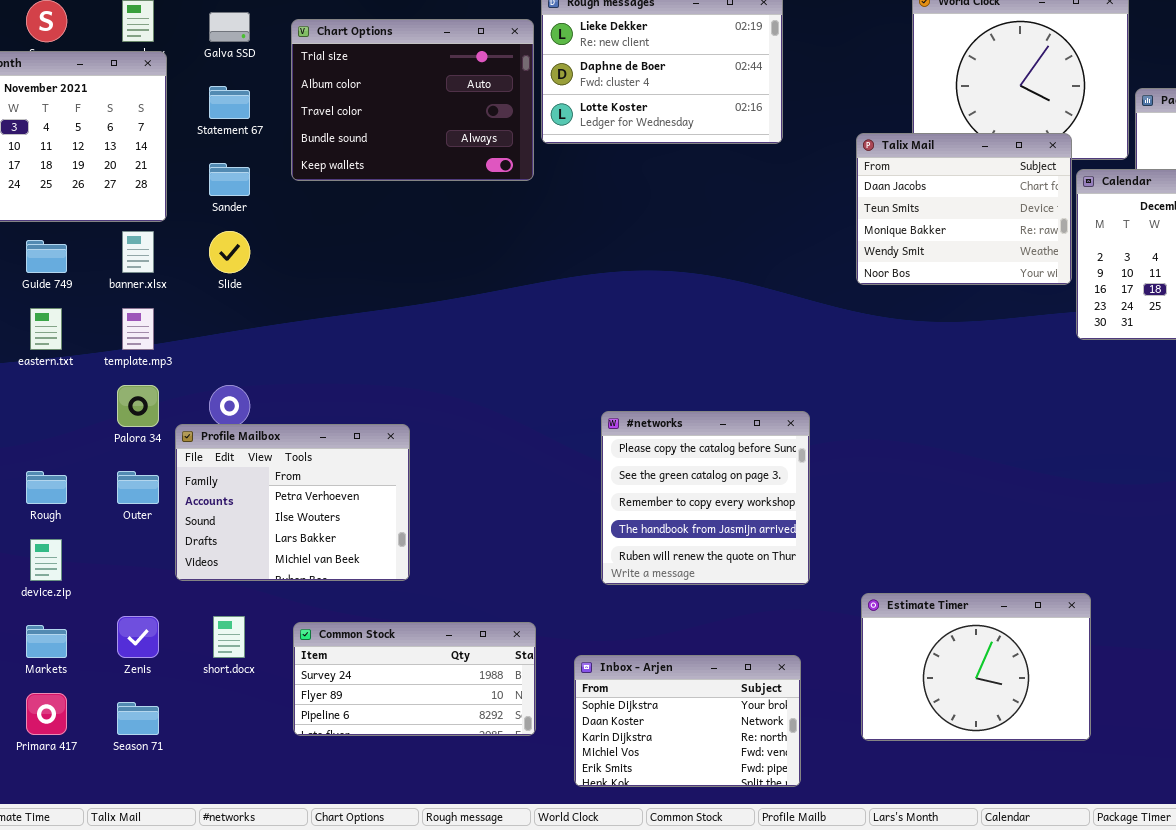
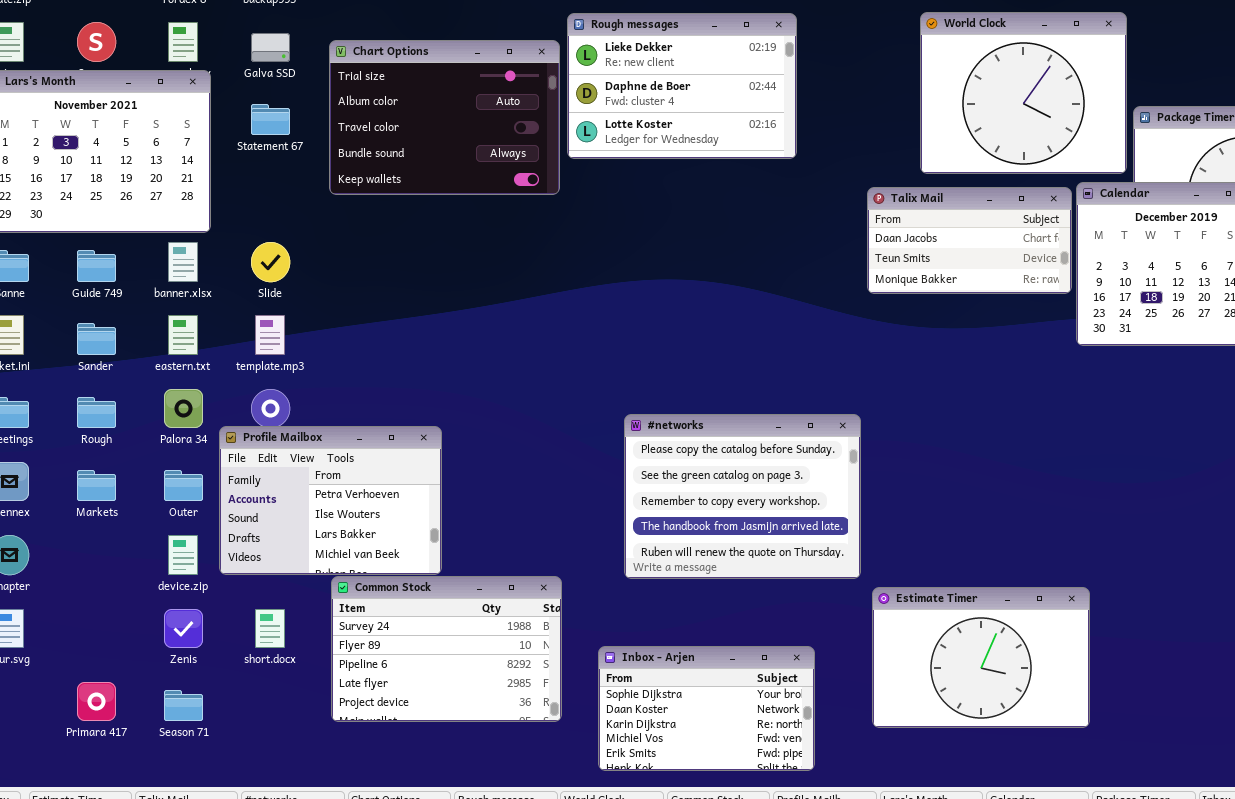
Talix Mail: [856,133,1072,285] -> [867,187,1072,294], resized
Sander: [209,163,250,196] -> [77,323,116,355], moved
eastern.txt: [30,308,62,350] -> [168,315,198,355], moved
template.mp3: [122,308,154,350] -> [255,315,285,355], moved
#networks: [601,411,810,585] -> [624,414,861,579], resized
Rough: [26,471,67,504] -> [77,397,116,428], moved
device.zip: [30,539,62,581] -> [168,535,198,575], moved
Common Stock: [293,622,536,736] -> [331,576,562,722], resized
Markets: [26,625,67,658] -> [77,470,116,501], moved

